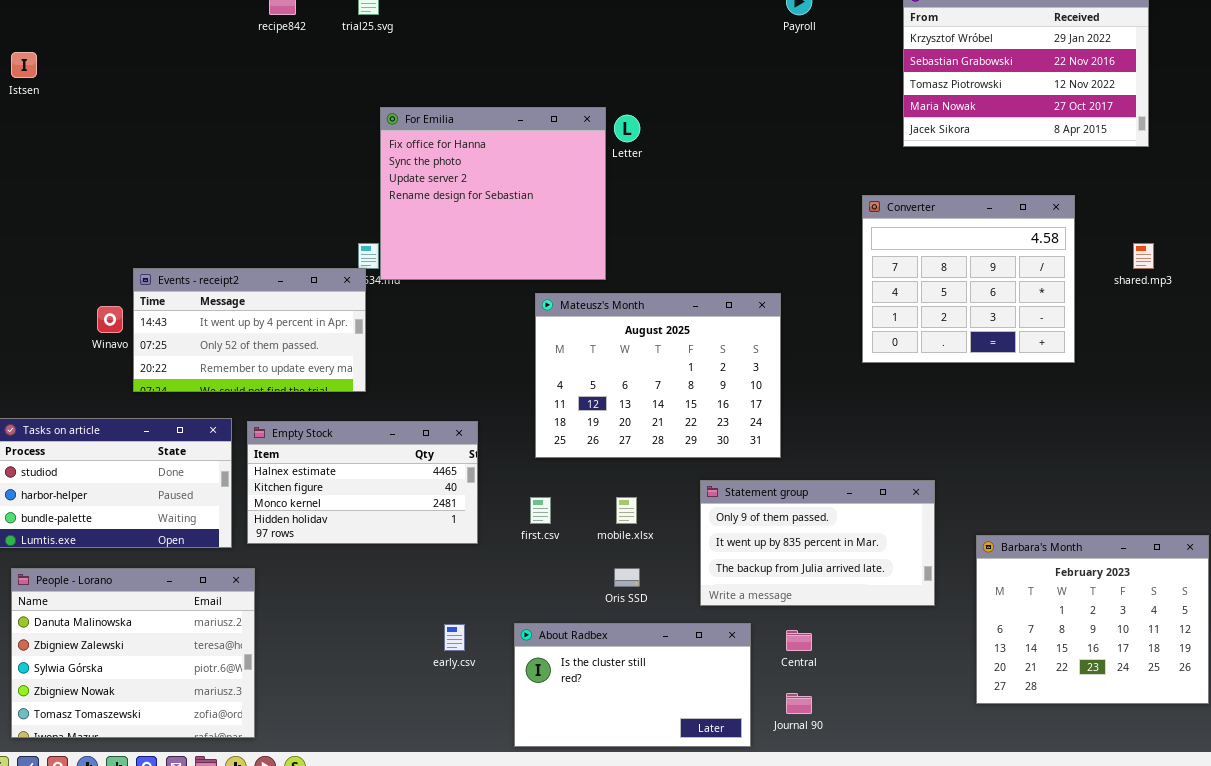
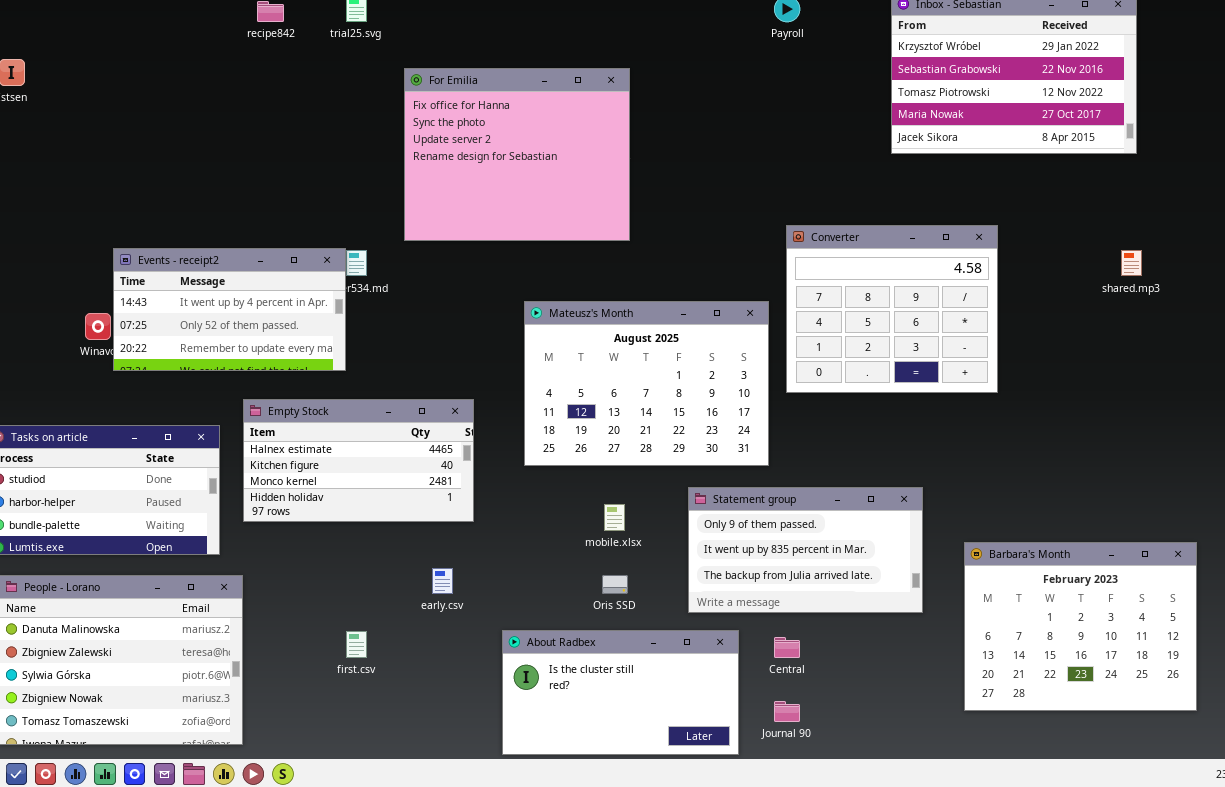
For Emilia: [380,107,606,280] -> [404,68,630,241], moved
Converter: [862,195,1075,363] -> [786,225,998,393], moved
Events - receipt2: [133,268,366,392] -> [113,248,346,371], moved
Empty Stock: [247,421,478,544] -> [243,399,474,522], moved
first.csv: [530,497,551,524] -> [346,631,367,658], moved
early.csv: [444,624,465,651] -> [432,568,453,594], moved

